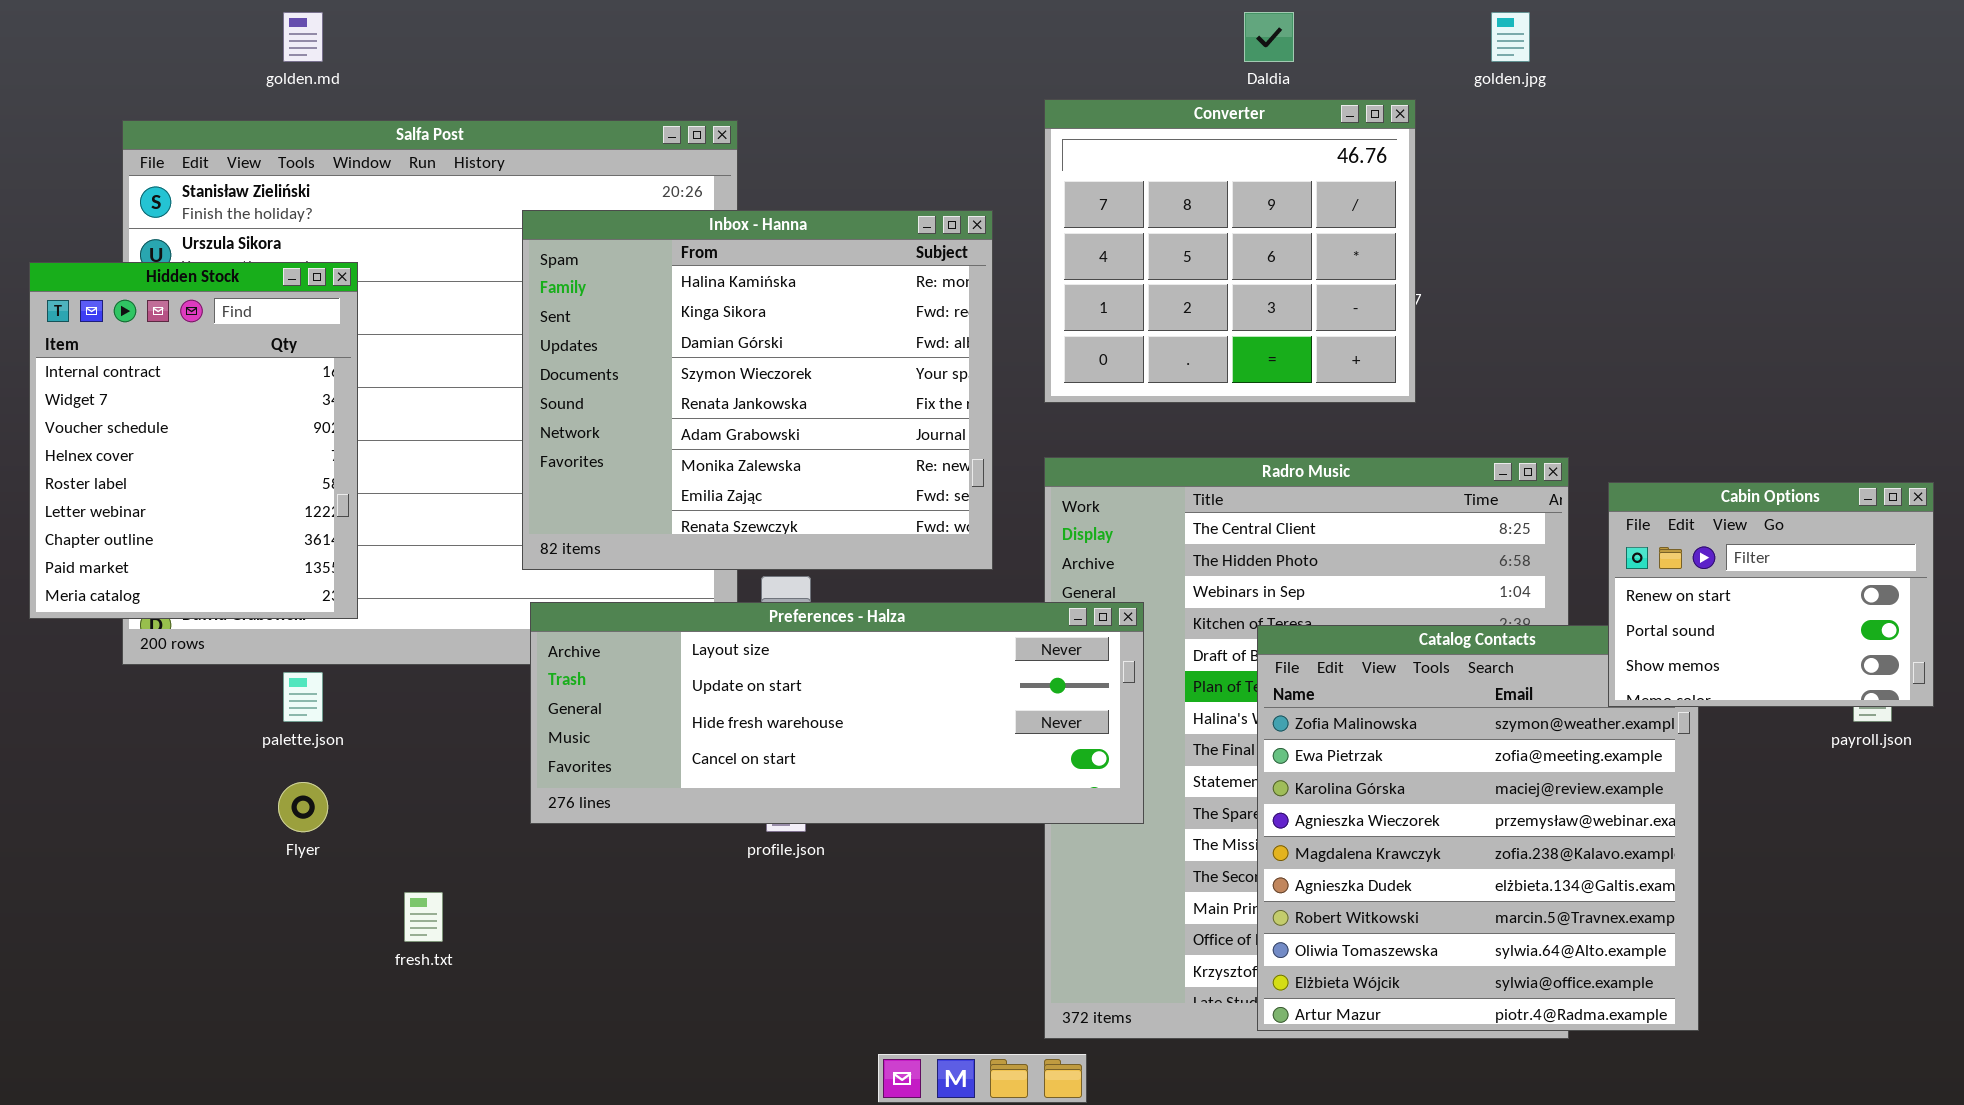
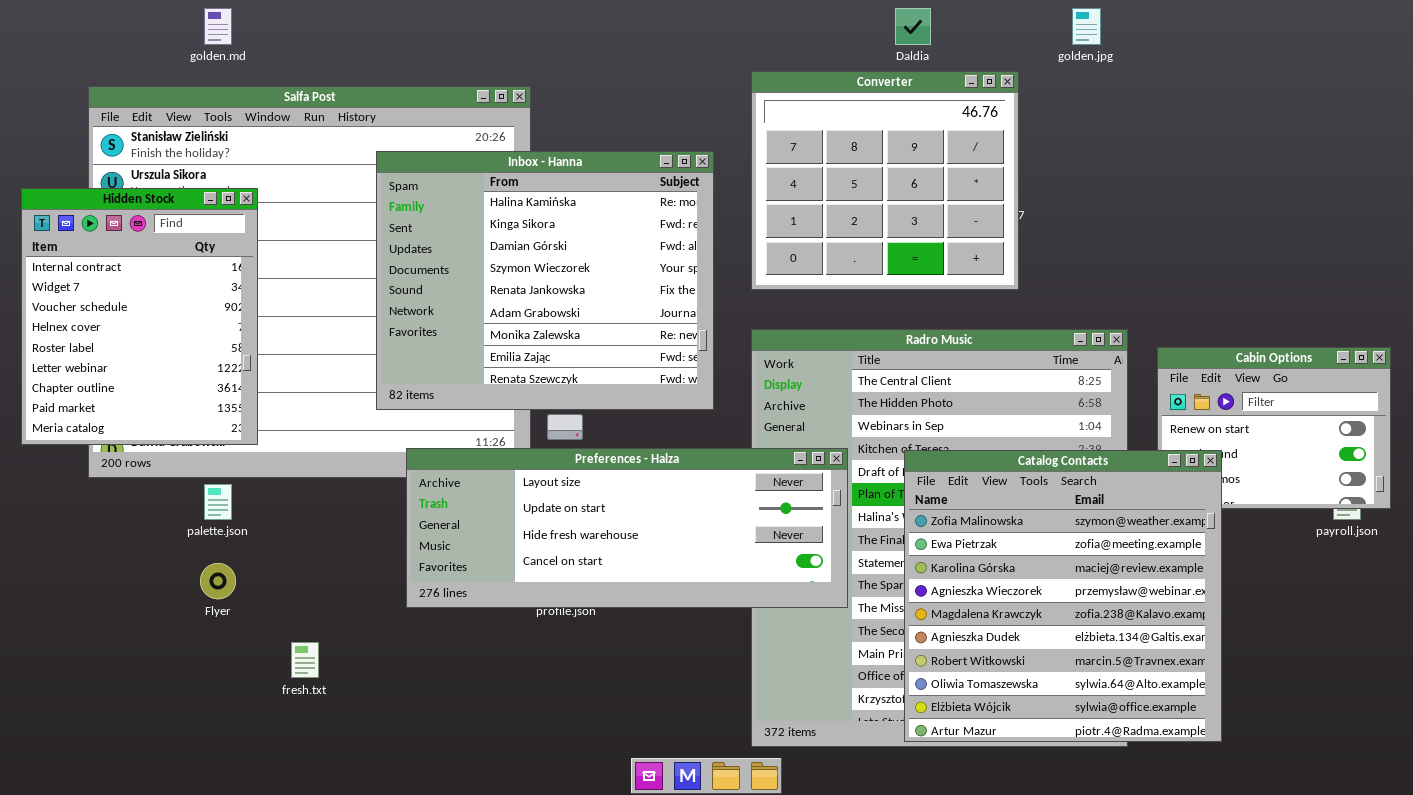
Preferences - Halza: [530,602,1144,824] -> [406,448,848,608], moved
Catalog Contacts: [1257,625,1699,1031] -> [904,450,1222,742], raised

